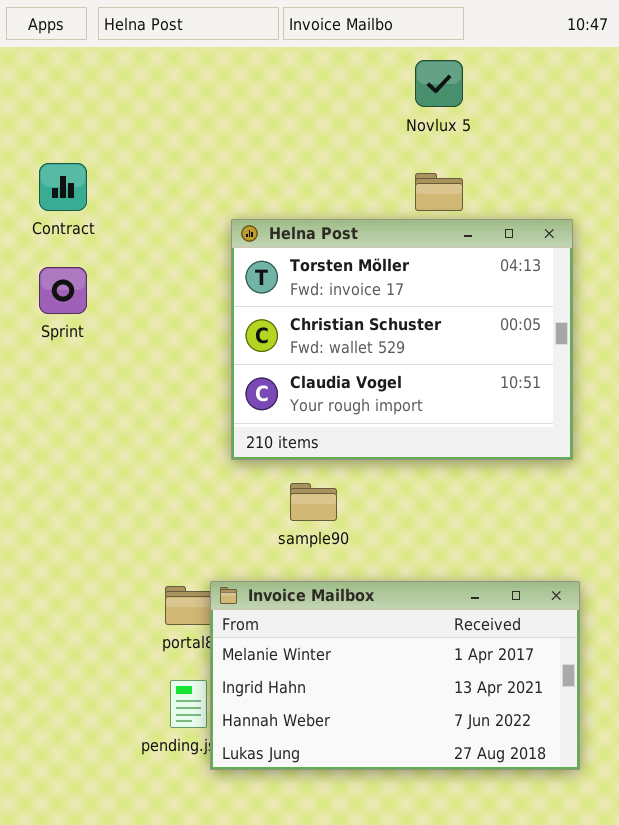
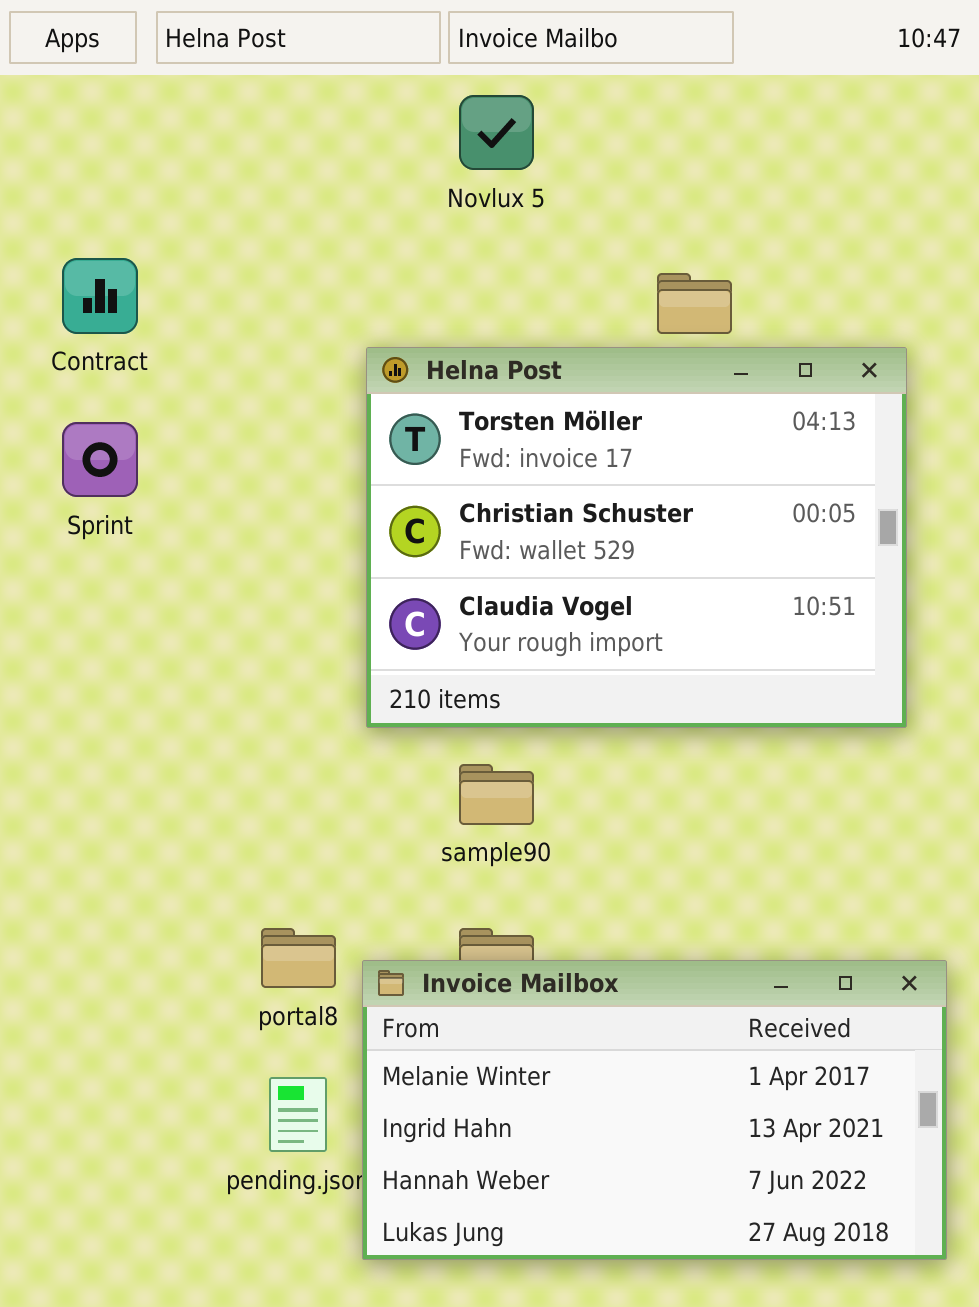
Novlux 5: [415,60,463,107] -> [459,95,534,170], moved
Invoice Mailbox: [210,581,580,770] -> [362,960,947,1260], moved

